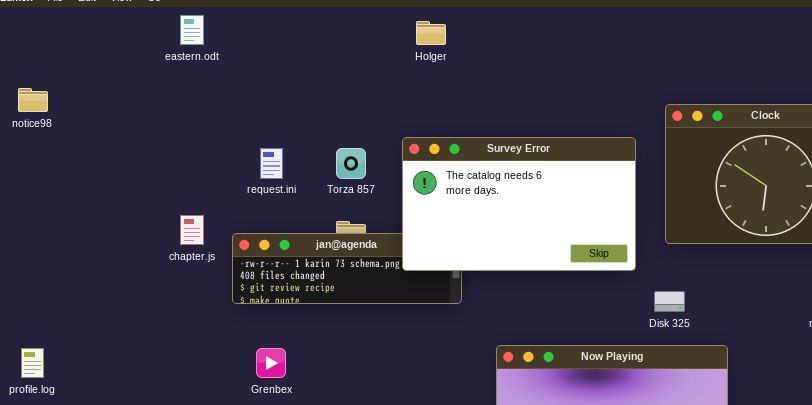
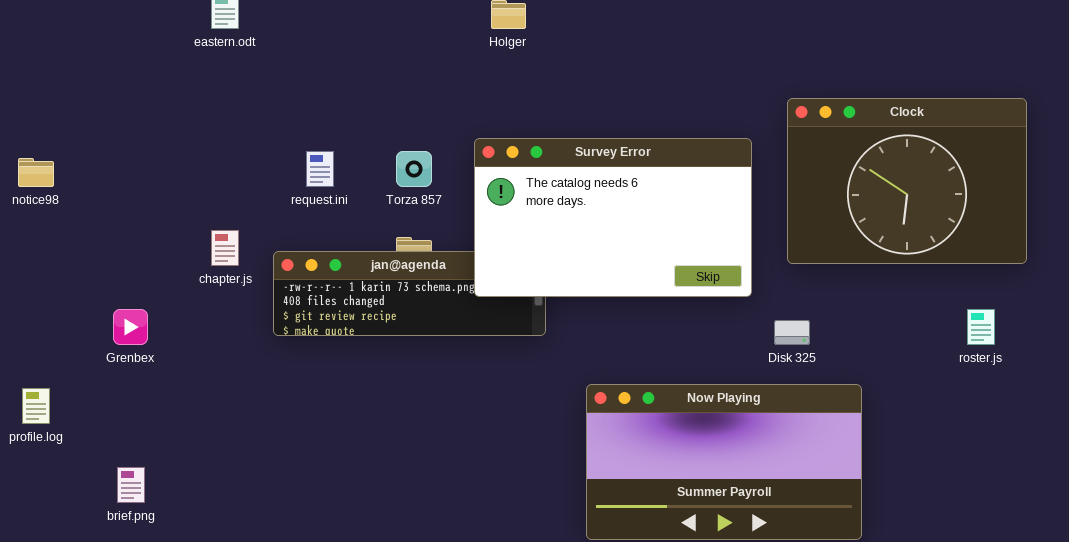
notice98: [18,88,48,112] -> [18,158,54,187], moved
Grenbex: [256,348,286,378] -> [113,309,148,345], moved

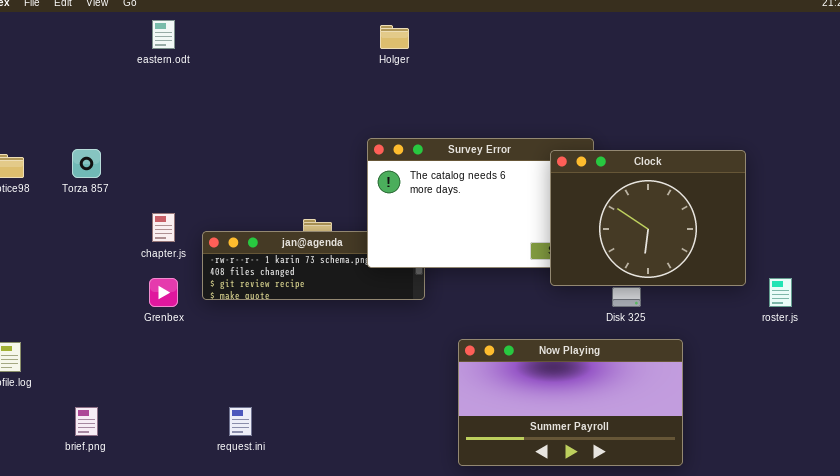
Clock: [787,98,1027,264] -> [550,150,746,286], moved
request.ini: [306,151,334,187] -> [229,407,252,436], moved
Torza 857: [396,151,432,187] -> [72,149,101,178], moved
Grenbex: [113,309,148,345] -> [149,278,178,307], moved

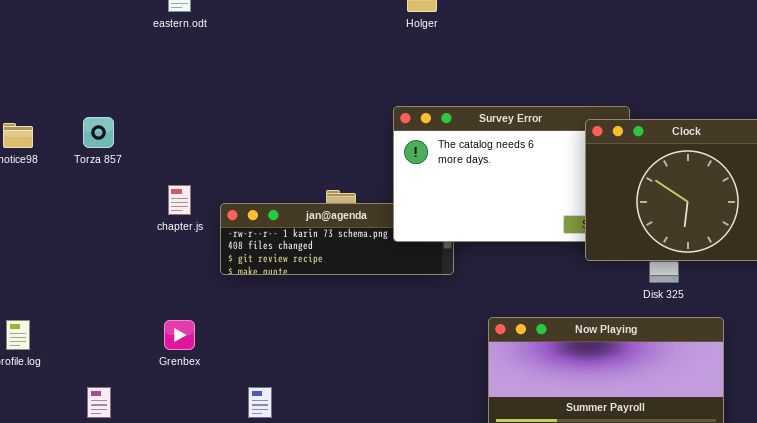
Grenbex: [149,278,178,307] -> [164,320,195,350], moved

